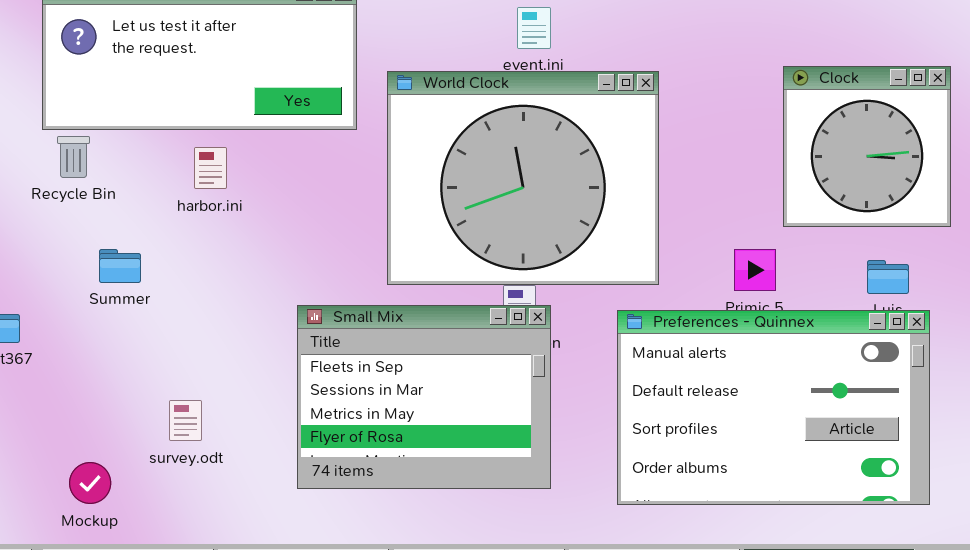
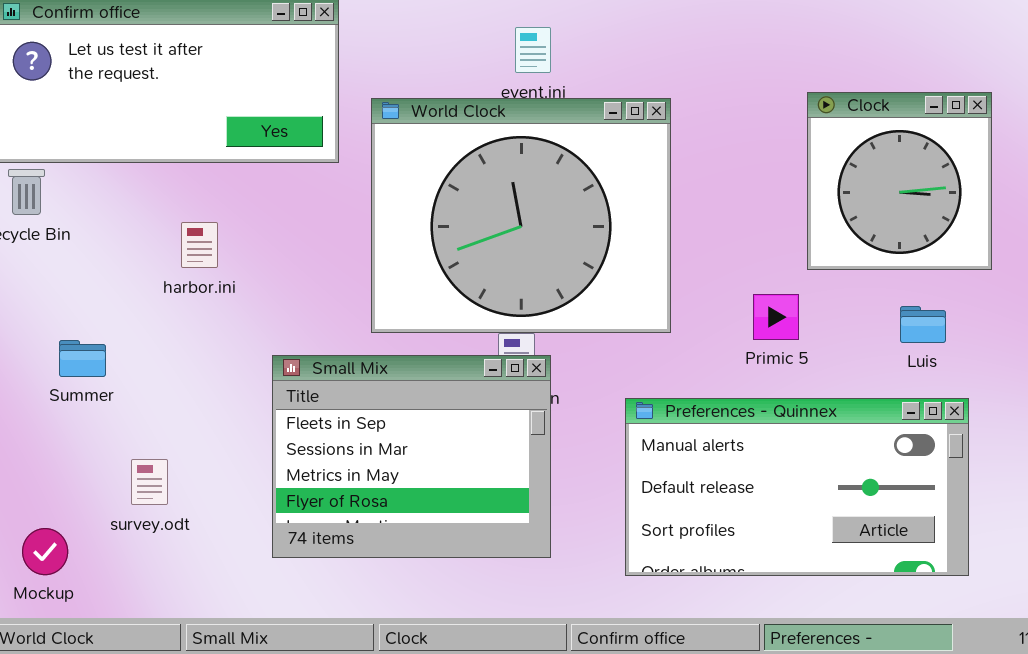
harbor.ini: [194,147,227,189] -> [181,222,218,268], moved
Summer: [99,249,141,283] -> [59,340,106,377], moved
Preferences - Quinnex: [617,310,930,505] -> [625,398,969,576], resized

